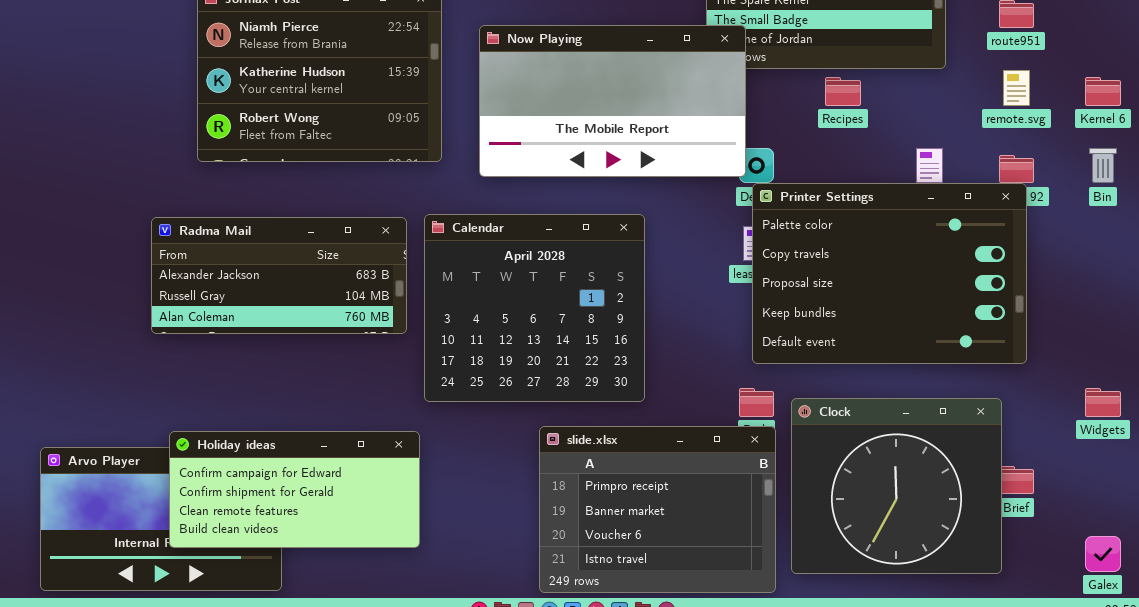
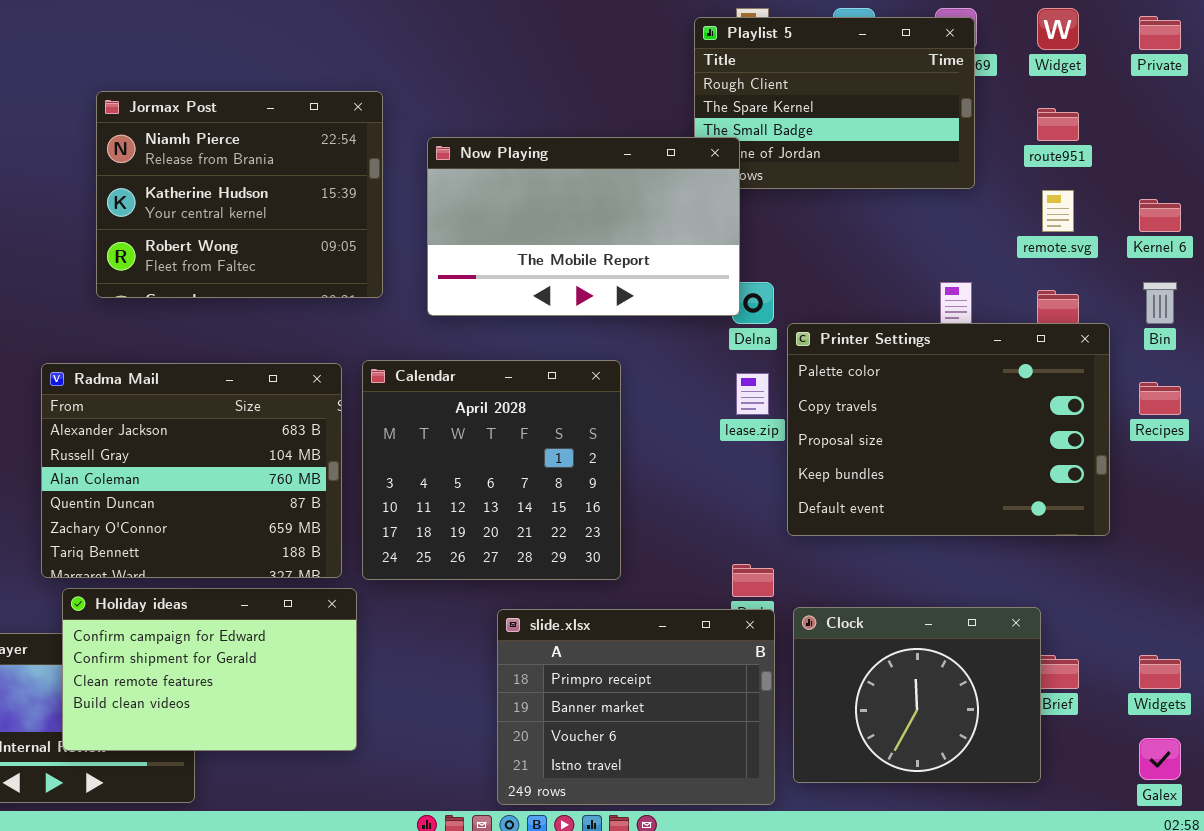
Recipes: [825,77,861,106] -> [1139,382,1181,415], moved
Printer Settings: [752,183,1027,364] -> [787,323,1110,536], moved
Radma Mail: [151,217,407,334] -> [41,363,342,578], resized
Widgets: [1085,388,1121,417] -> [1139,655,1181,689], moved
Clock: [791,398,1002,574] -> [793,607,1041,783], resized
Holiday ideas: [169,431,420,548] -> [62,588,357,751], resized

